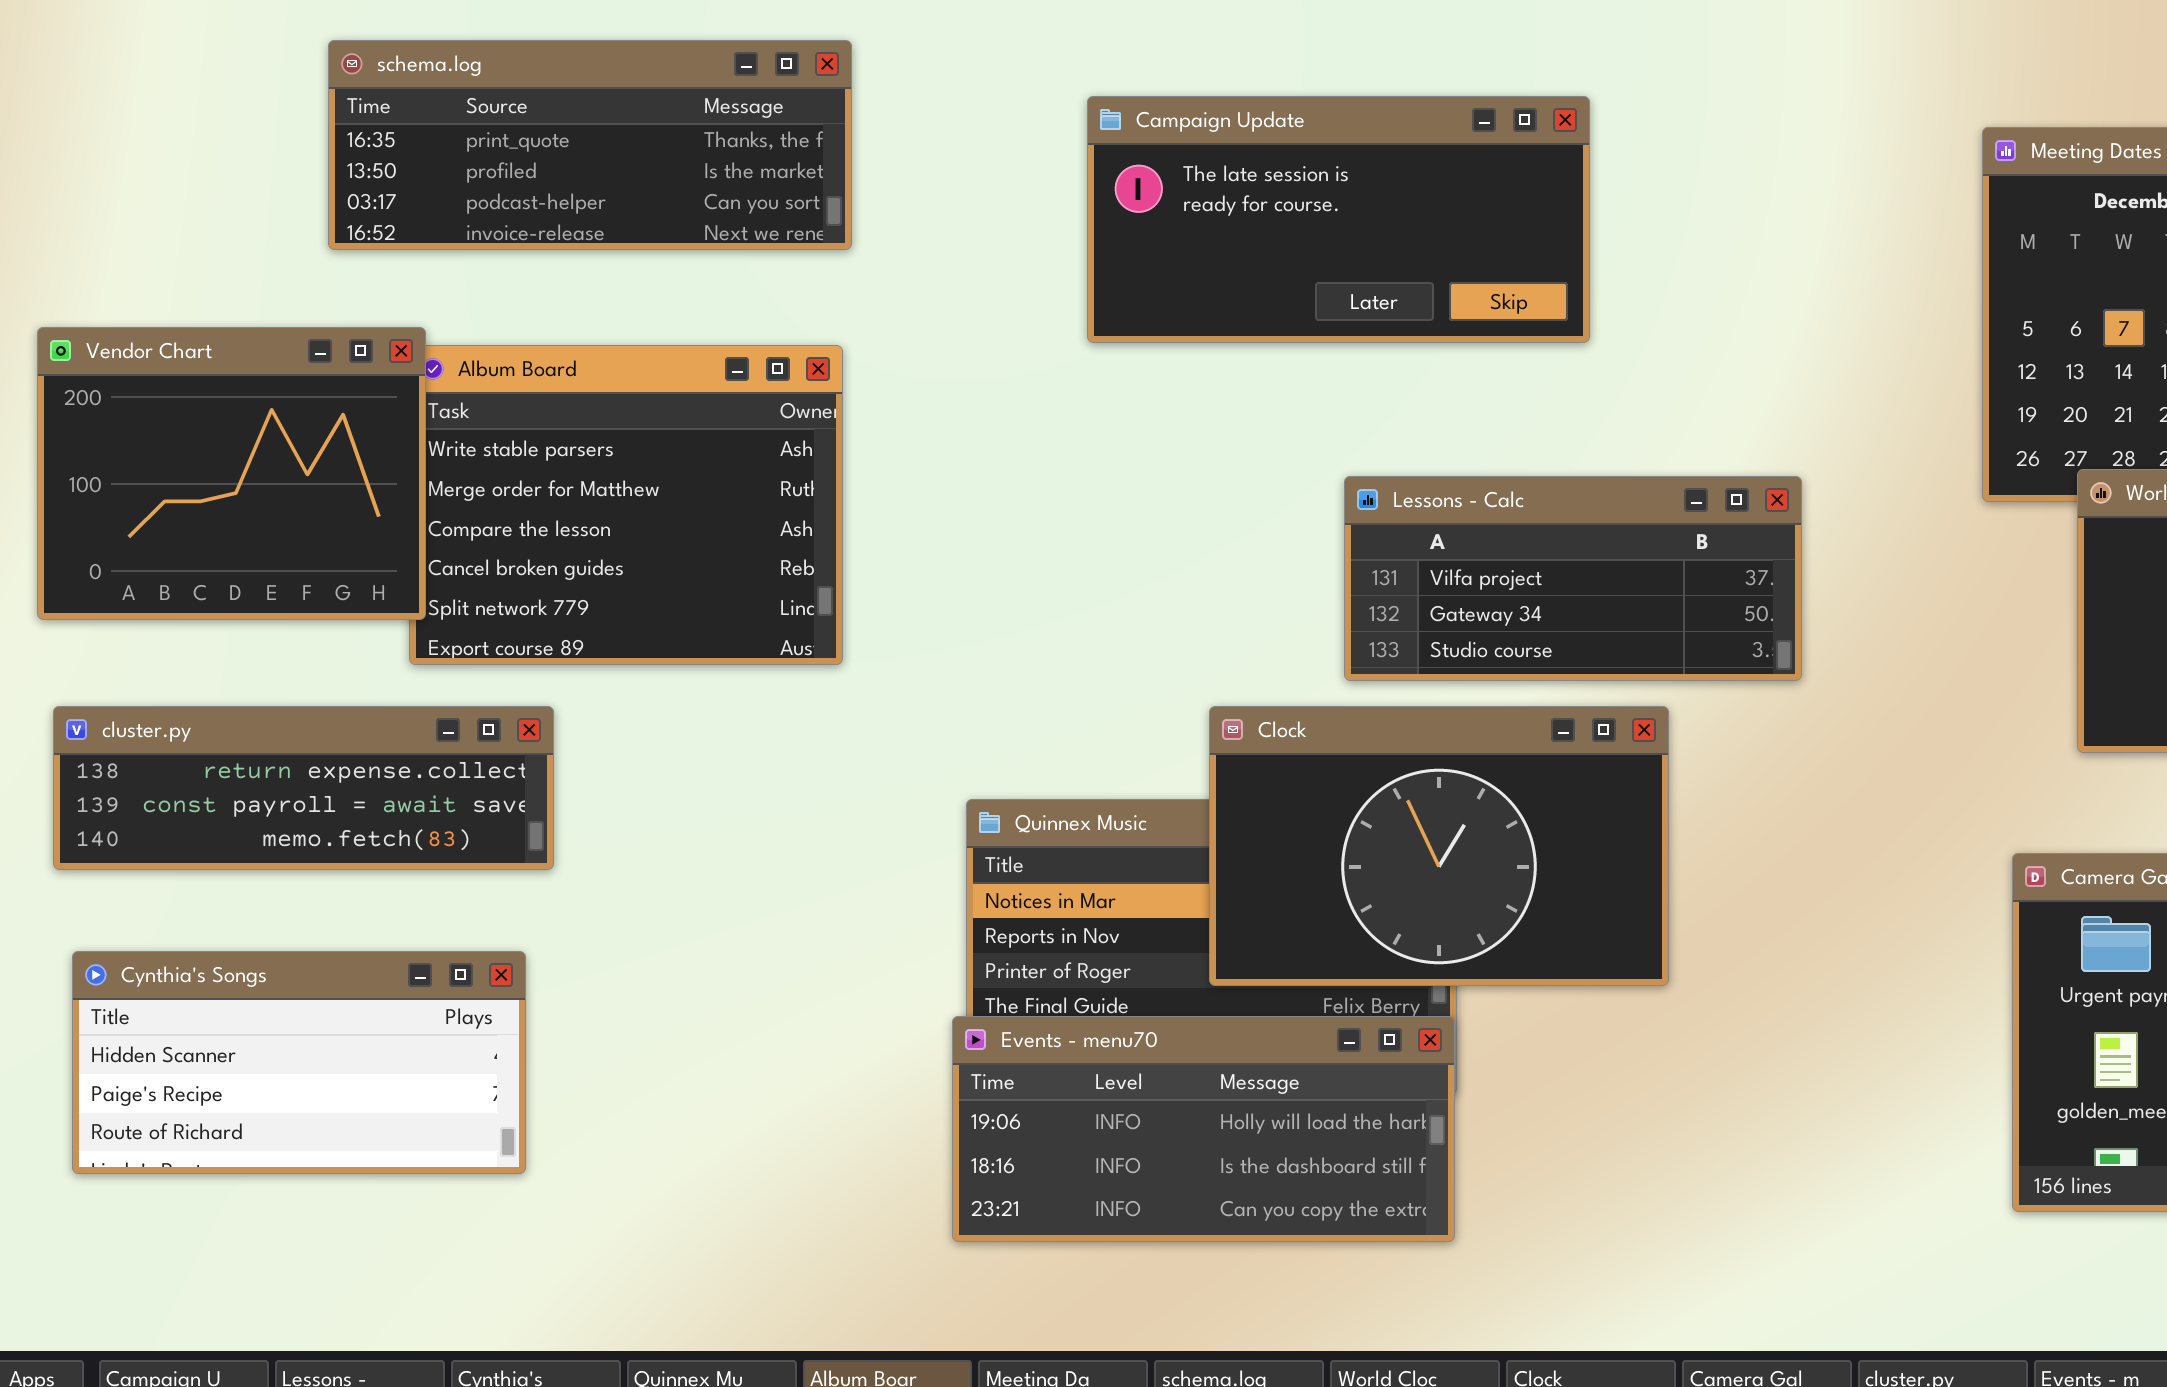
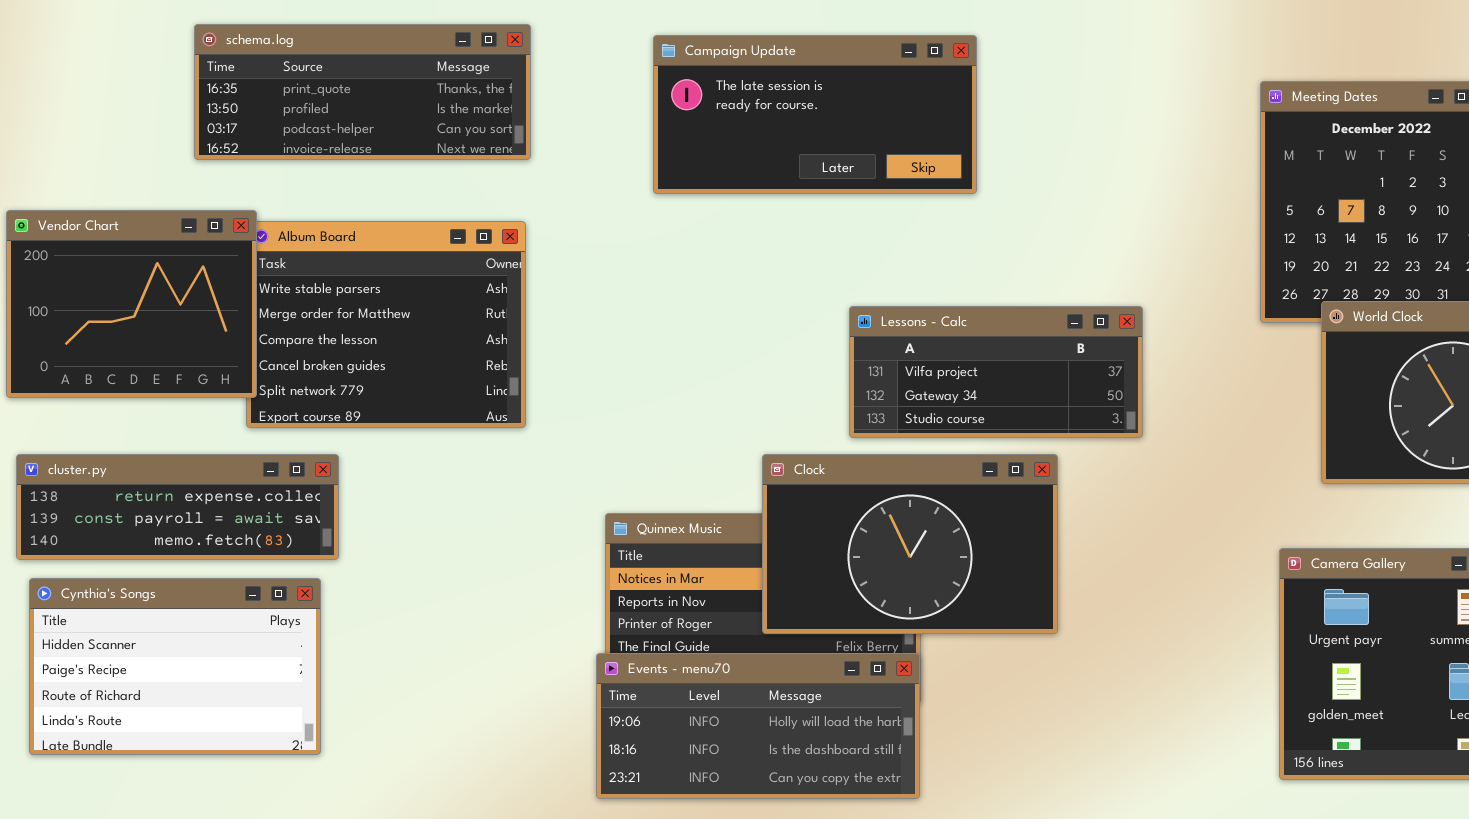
Campaign Update: [1087,96,1590,343] -> [653,35,977,194], moved
Cynthia's Songs: [72,951,526,1174] -> [29,578,321,755], resized

